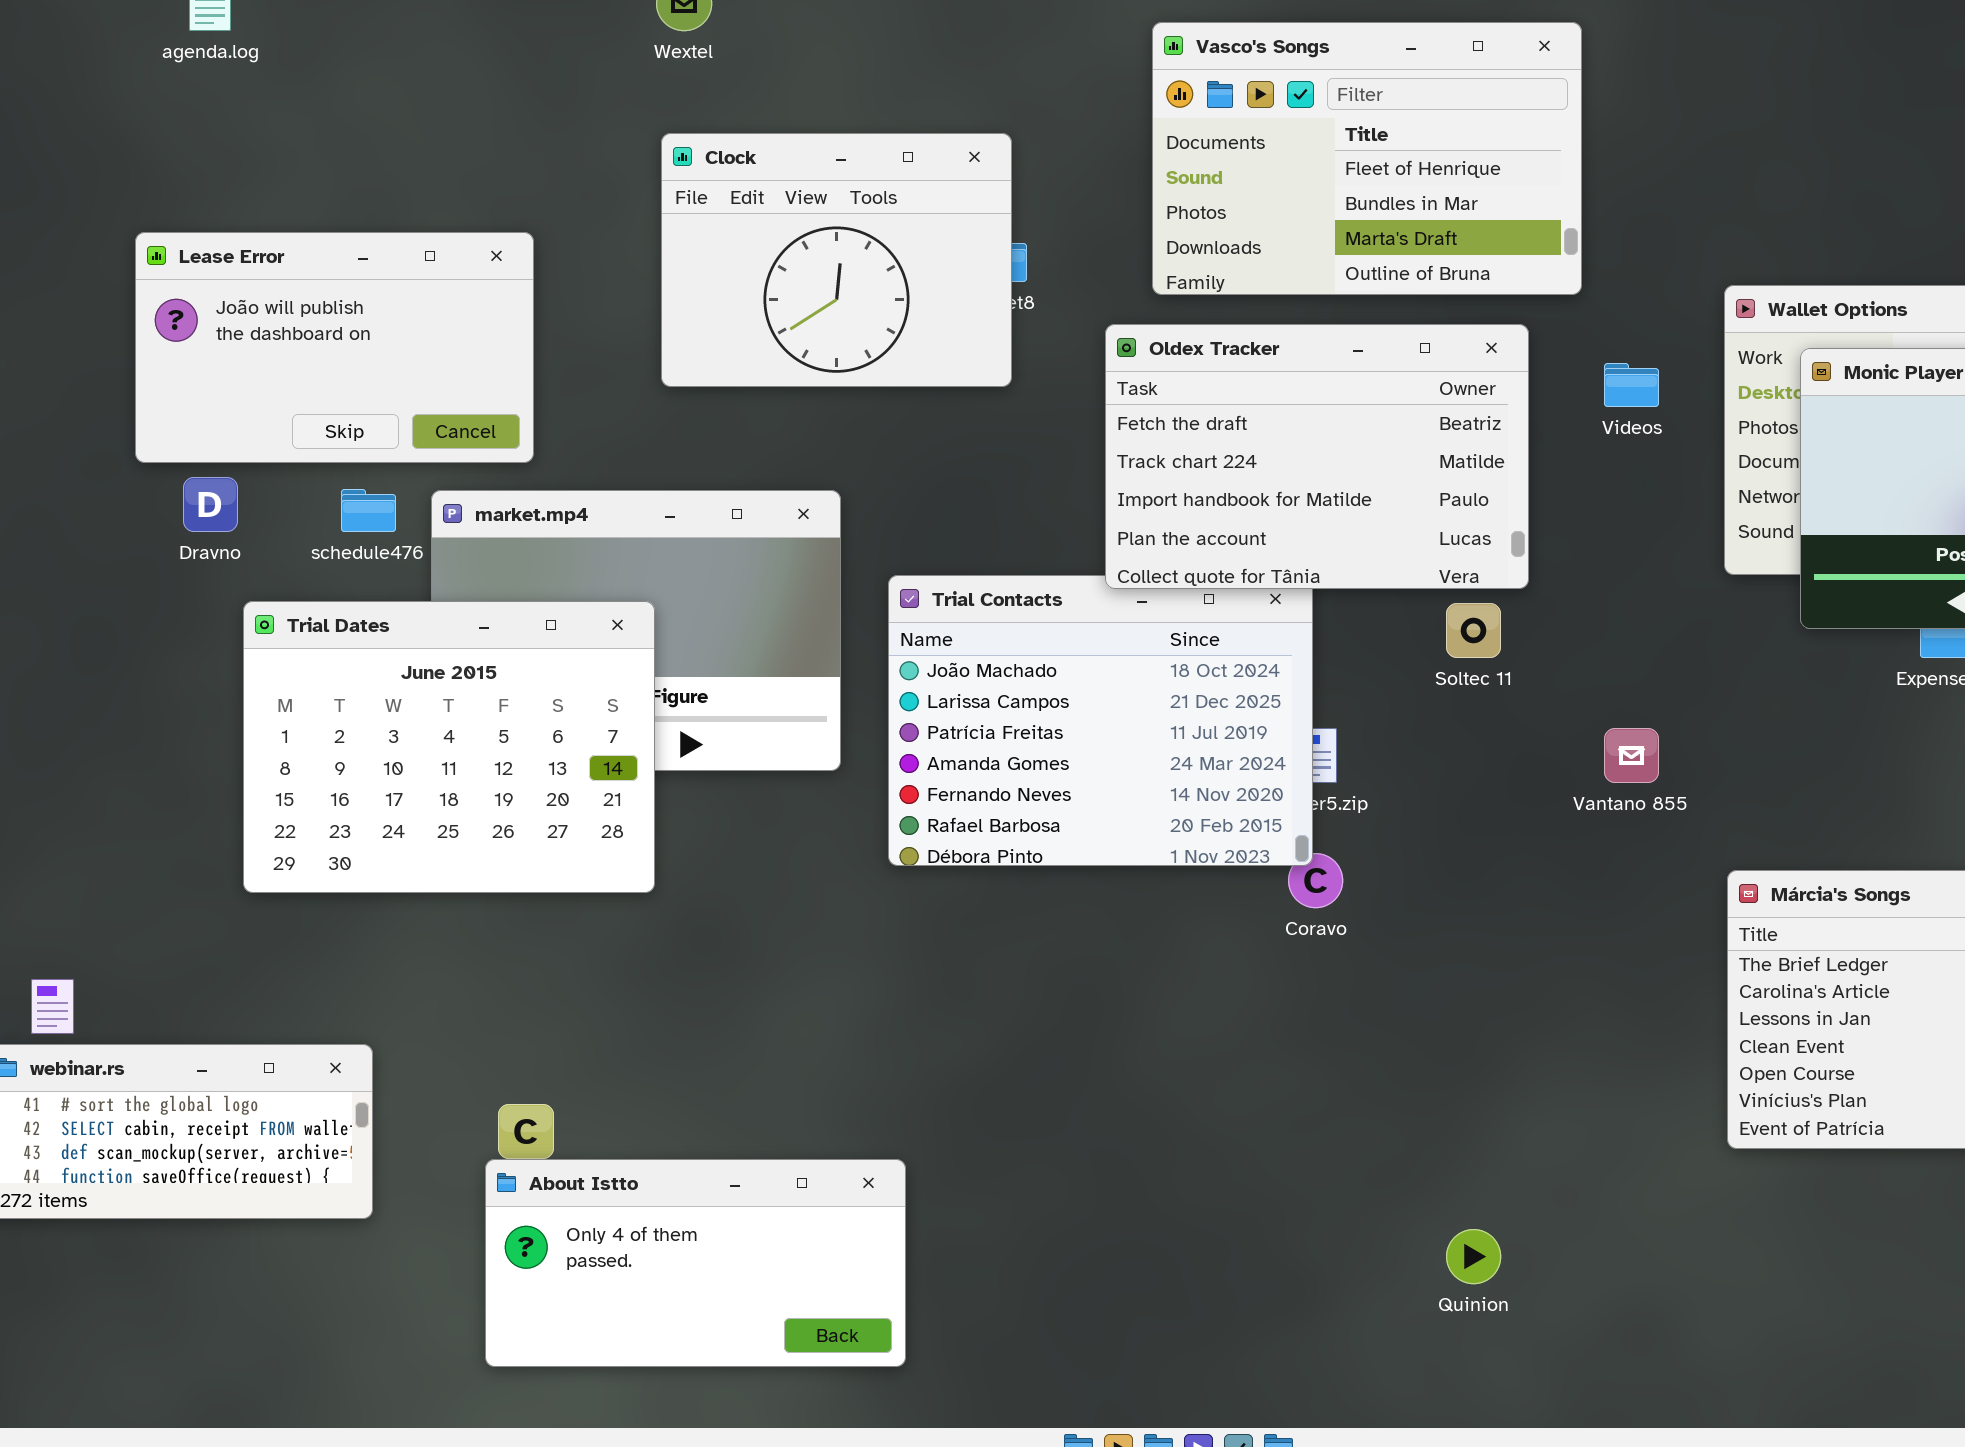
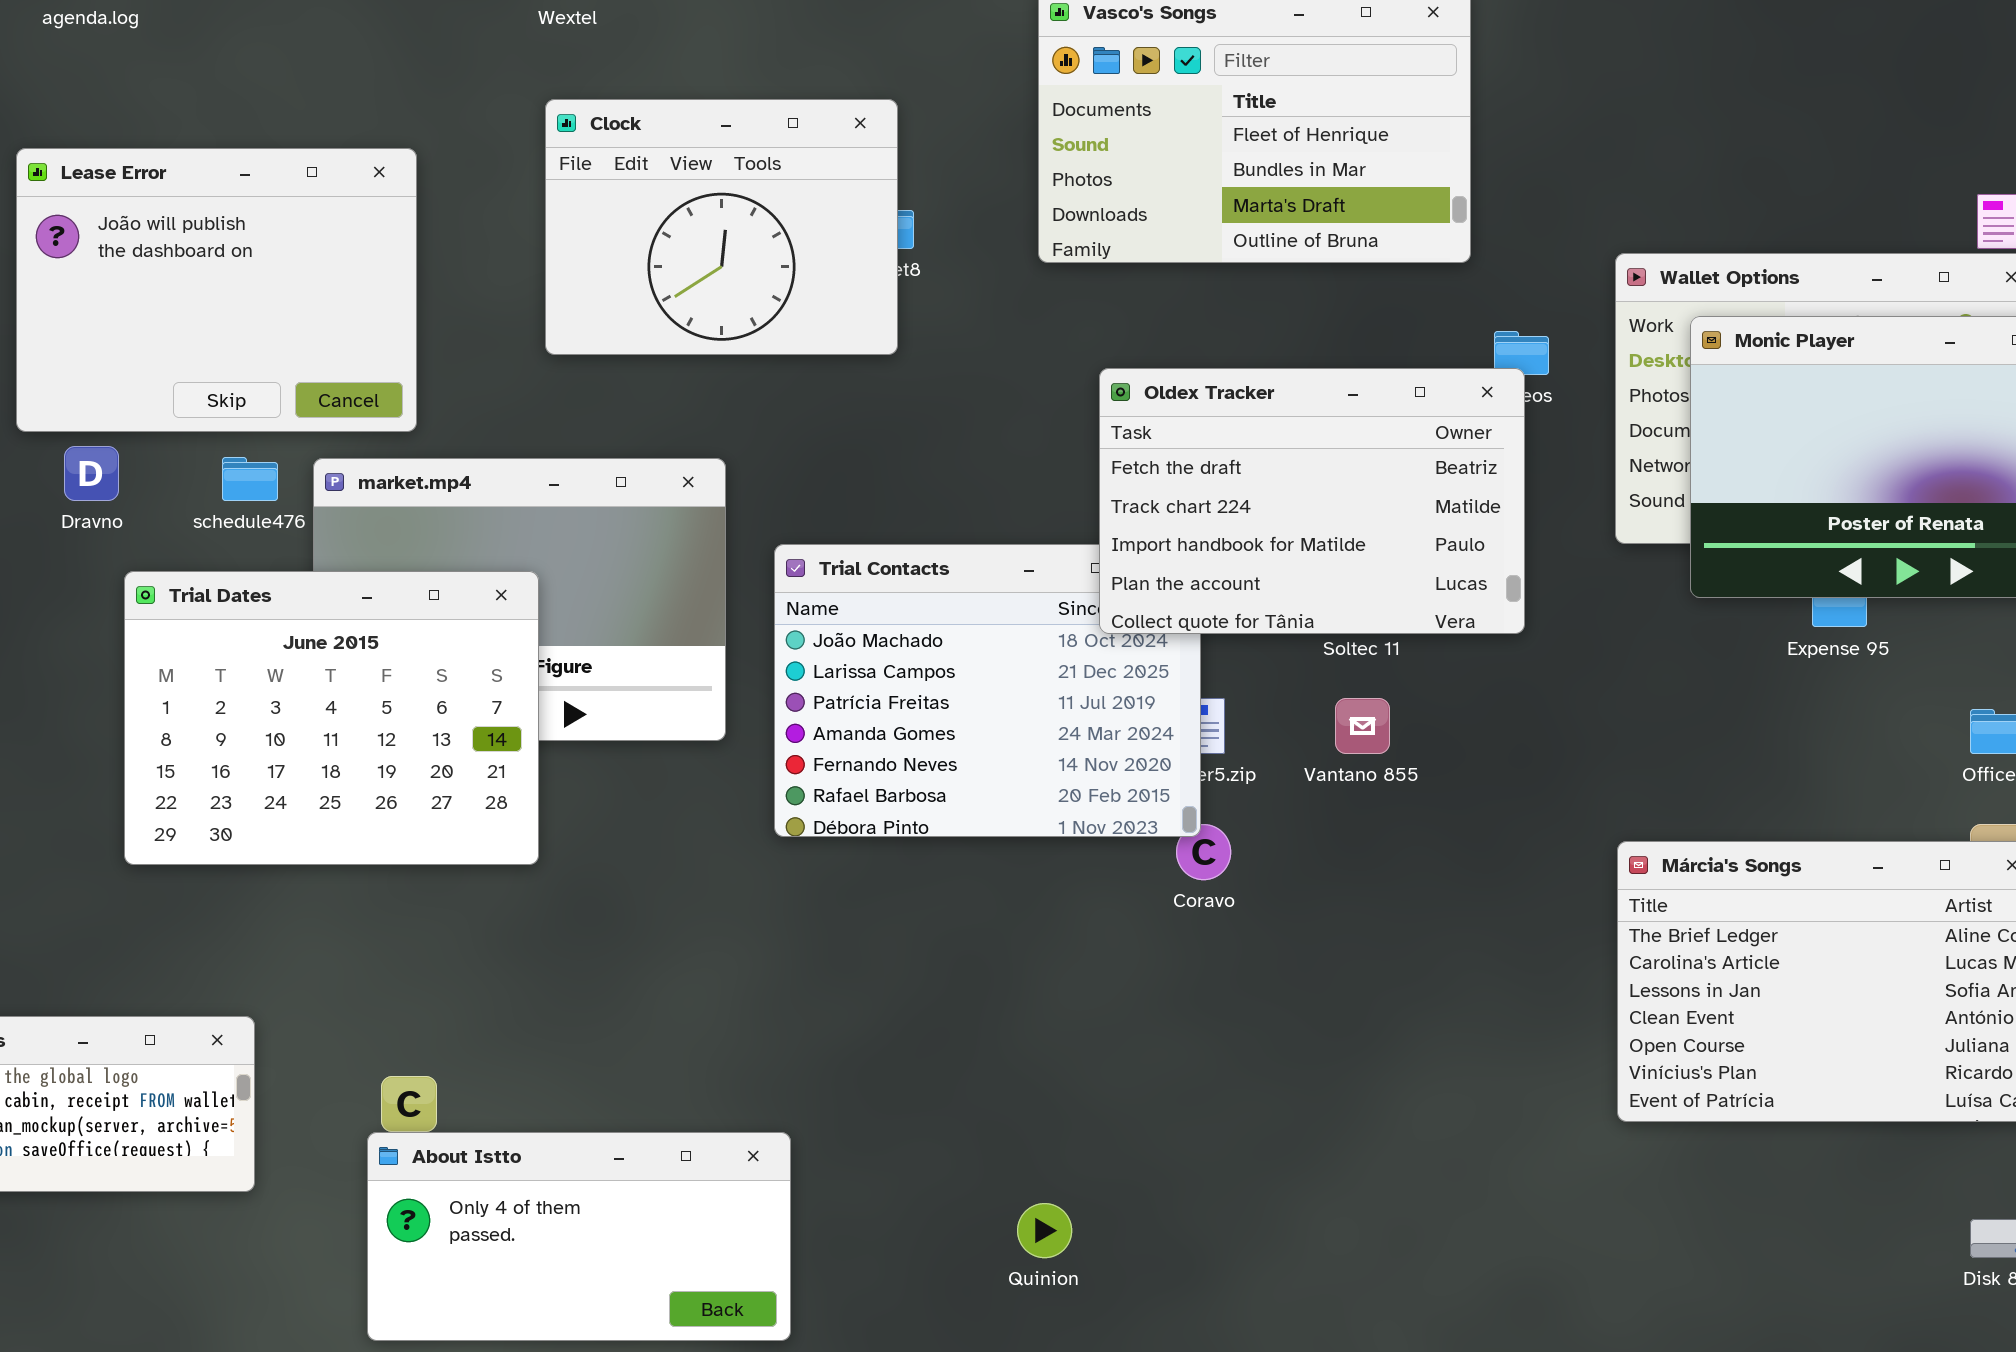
Lease Error: [135,232,534,463] -> [16,148,417,432], resized
Oldex Tracker: [1105,324,1529,589] -> [1099,368,1525,634], moved
Vantano 855: [1604,728,1659,783] -> [1335,698,1390,754], moved
Quinion: [1446,1229,1501,1284] -> [1017,1203,1072,1258], moved

